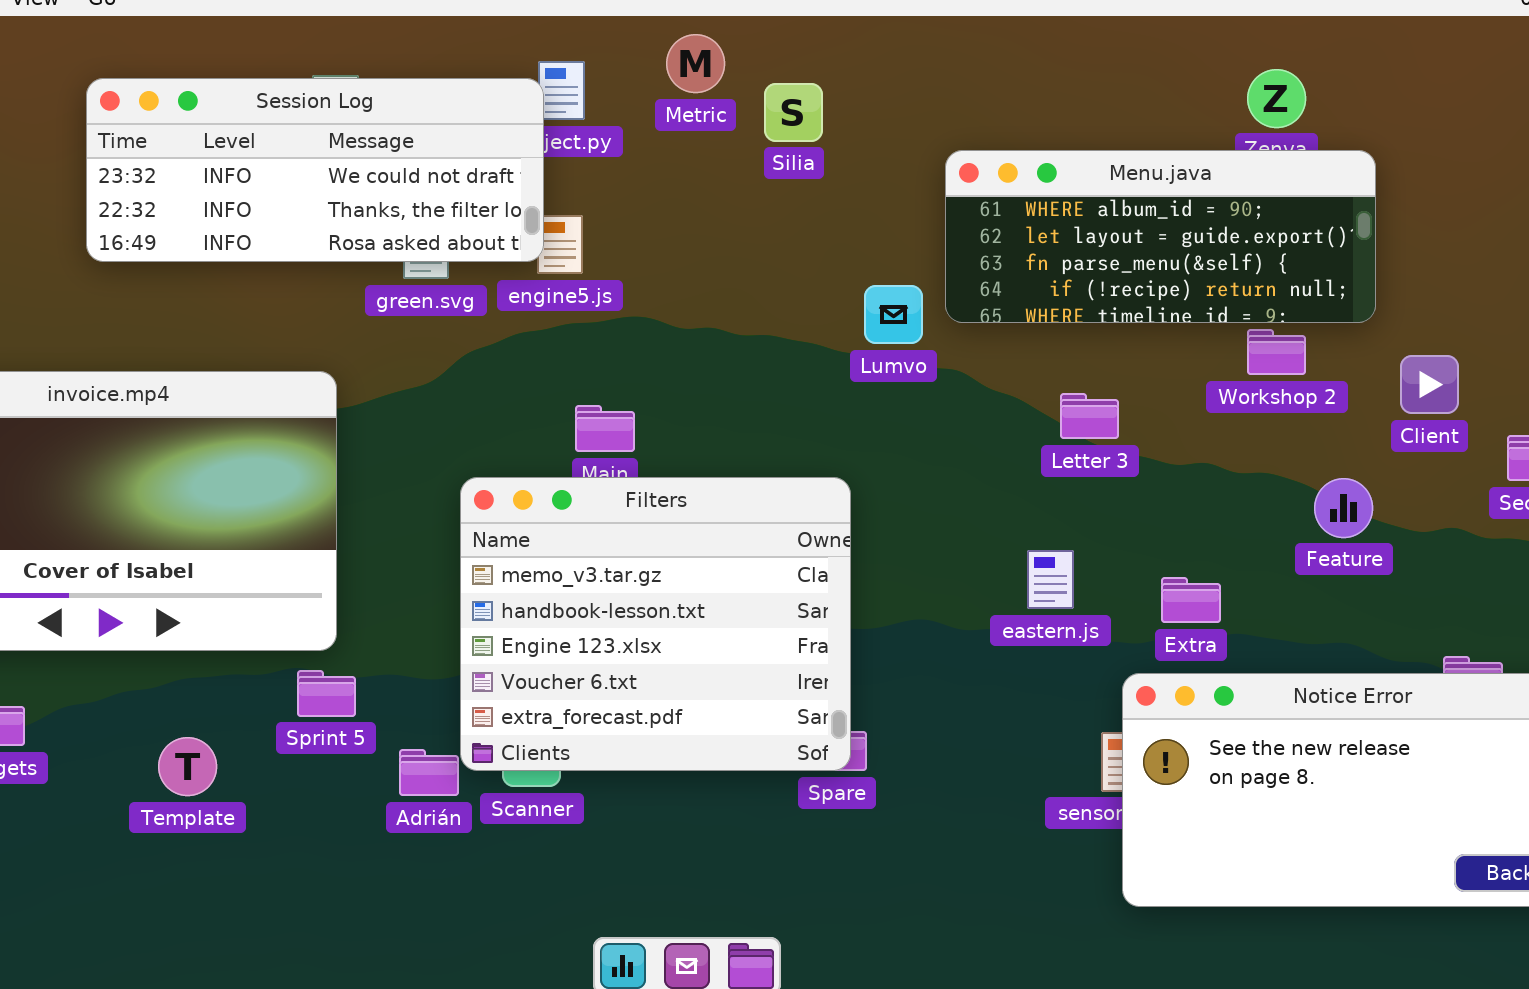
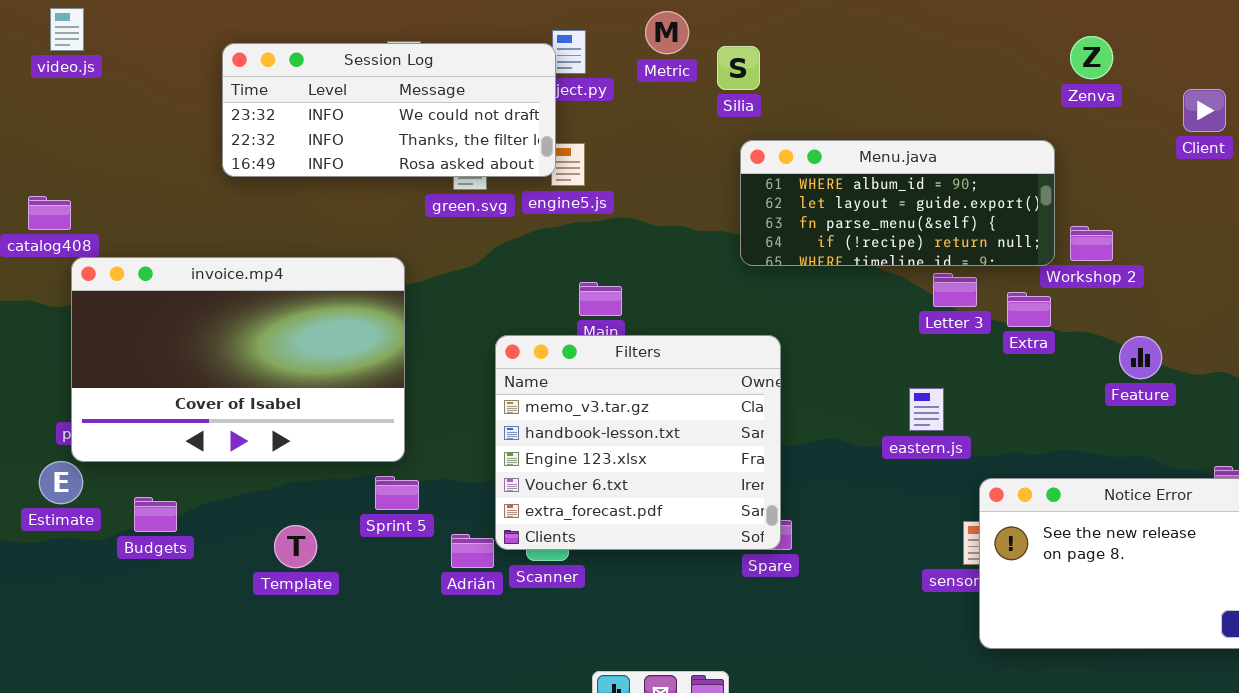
Menu.java: [945,150,1376,323] -> [740,140,1055,266], moved
Client: [1400,355,1459,414] -> [1183,89,1226,132], moved
Extra: [1161,577,1221,623] -> [1007,292,1051,327], moved

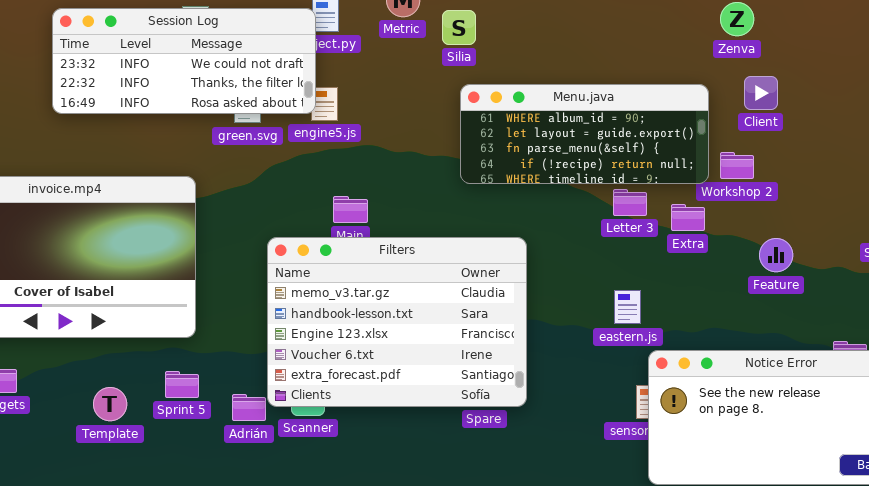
Client: [1183,89,1226,132] -> [744,76,778,110], moved
Filters: [495,335,781,550] -> [267,237,527,407], resized
eastern.js: [909,388,944,431] -> [614,290,641,324], moved
Sprint 5: [375,476,419,510] -> [165,371,199,398], moved

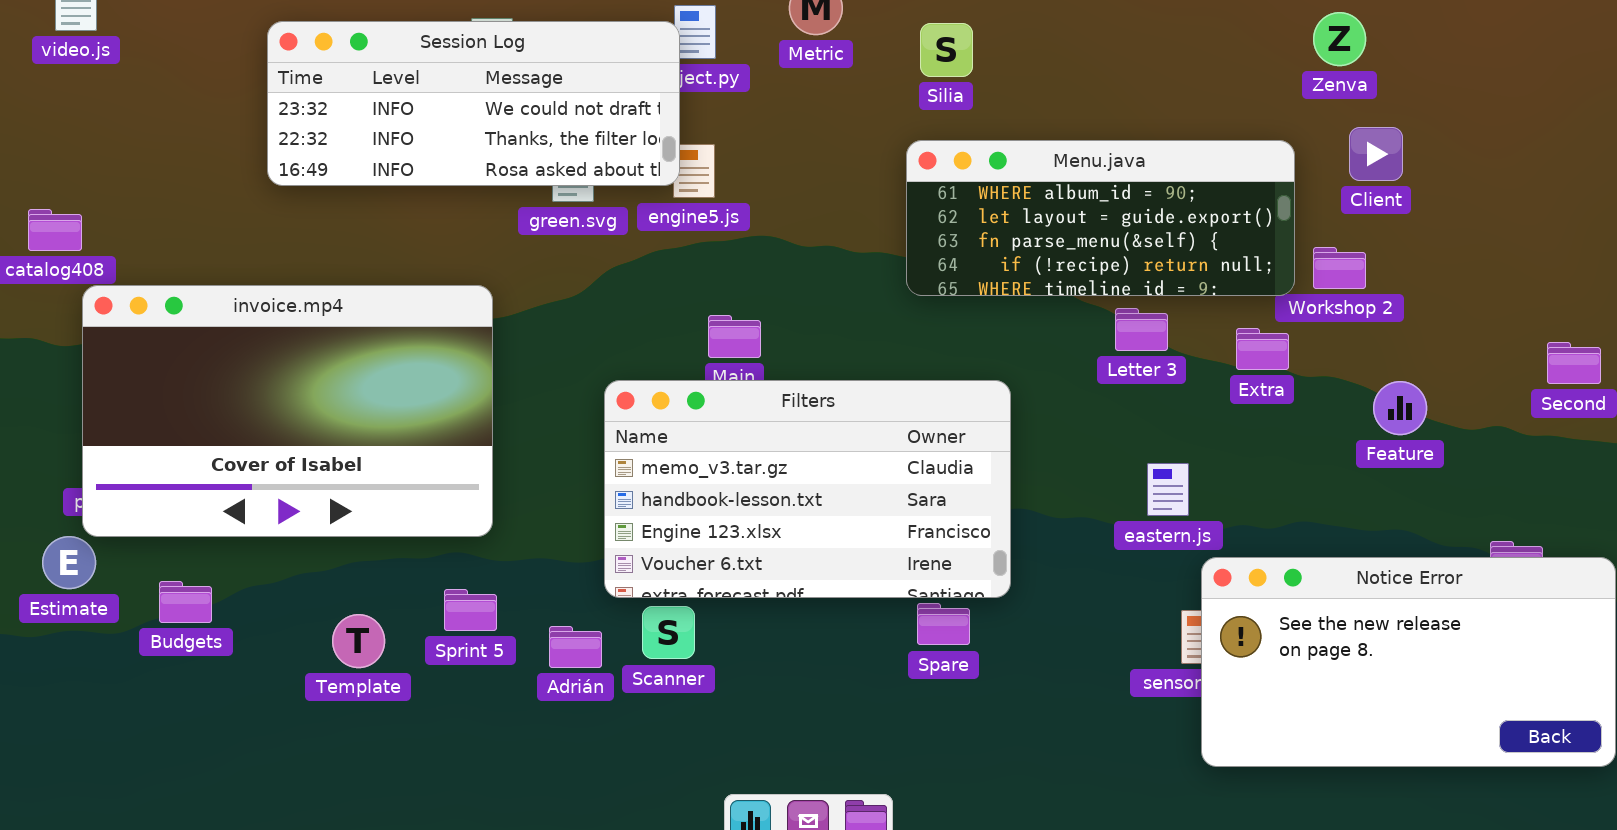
Silia: [442,10,476,45] -> [920,23,973,77], moved
Letter 3: [613,189,647,216] -> [1115,308,1168,351], moved
Filters: [267,237,527,407] -> [604,380,1011,598], resized

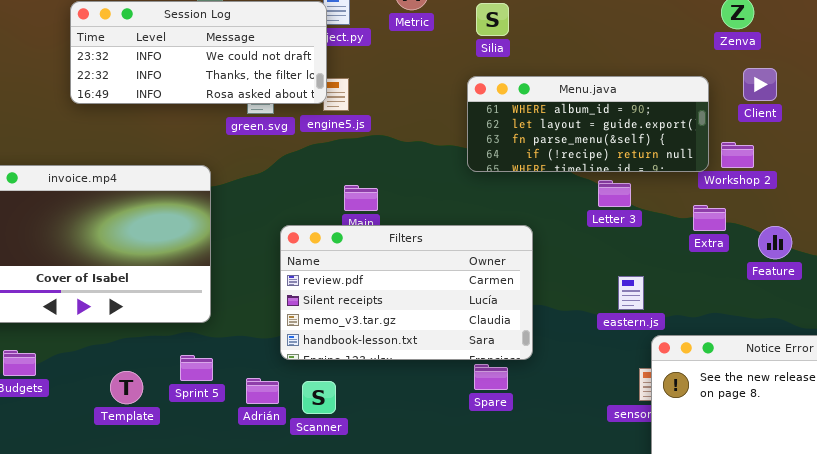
Extra: [1236,328,1289,370] -> [693,205,726,231], moved
Filters: [604,380,1011,598] -> [280,225,533,360], scrolled up 2 rows
Scanner: [642,606,695,659] -> [302,381,336,414], moved

